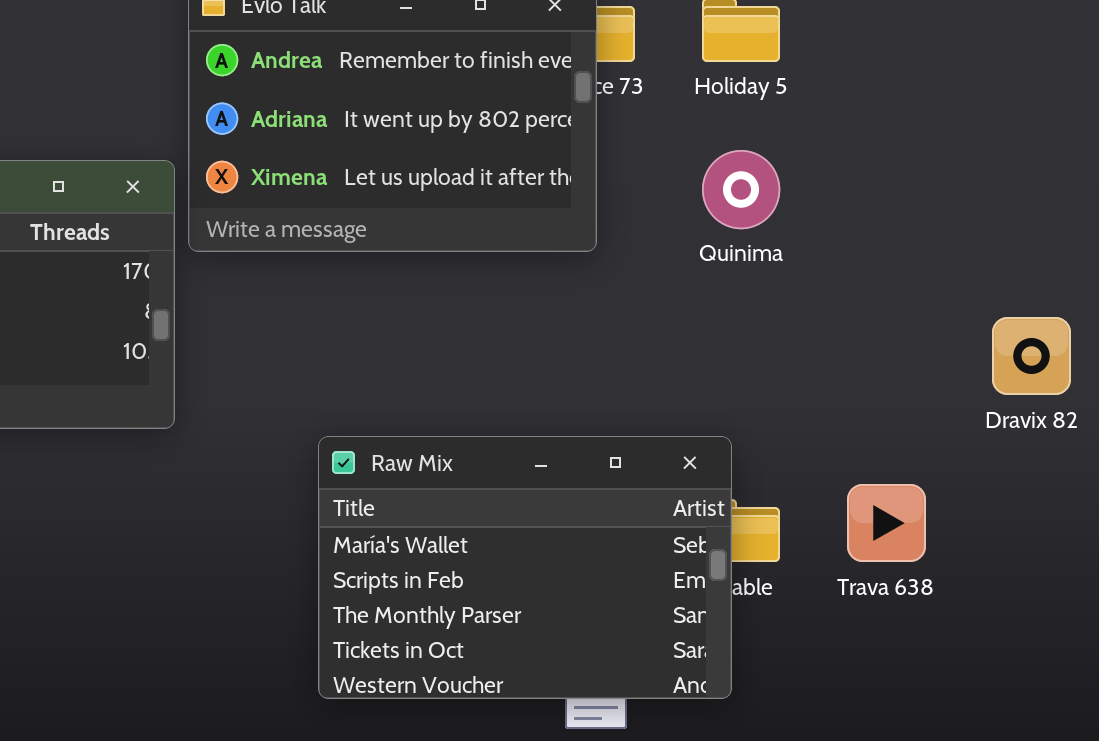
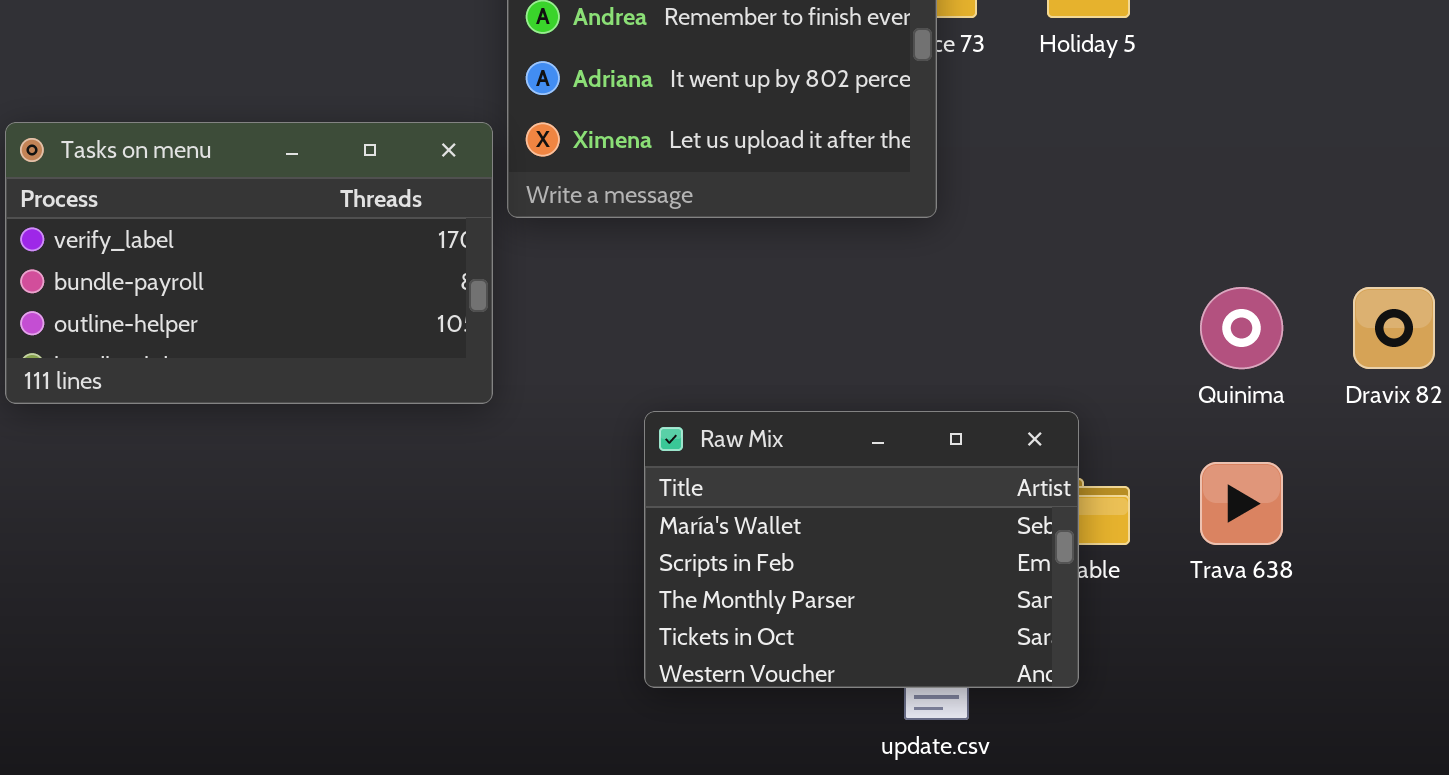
Quinima: [702,150,780,229] -> [1200,287,1283,369], moved

